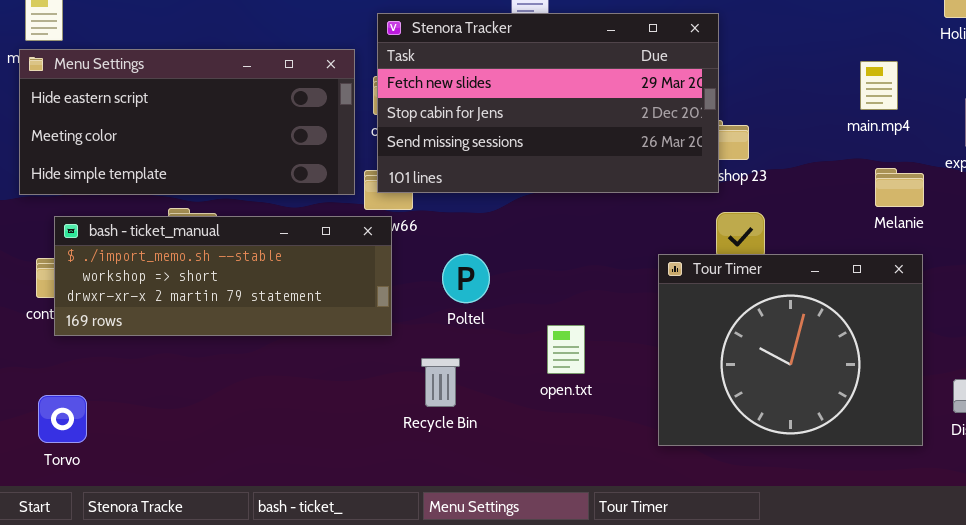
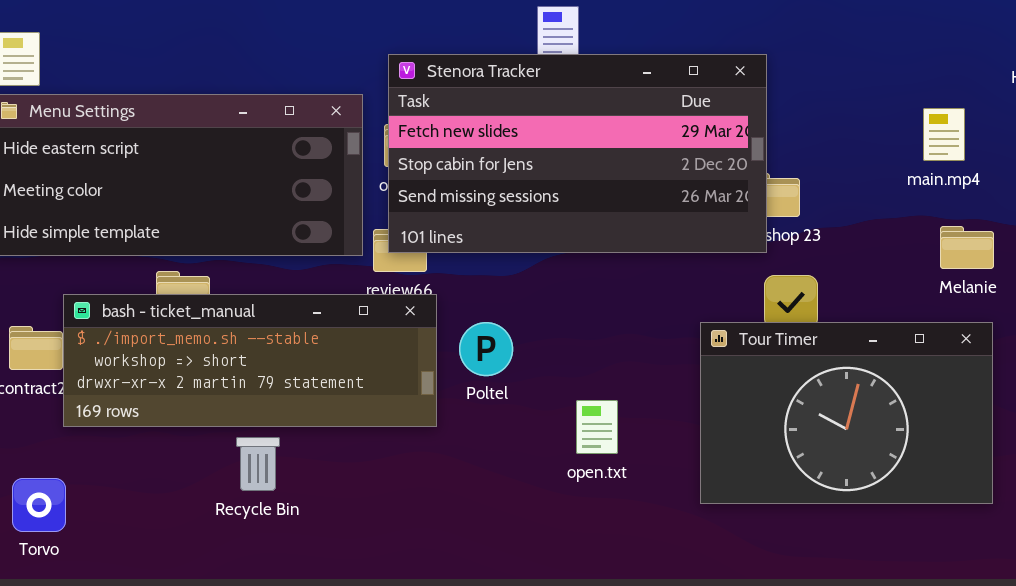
bash - ticket_manual: [54,216,392,336] -> [63,294,437,427], moved
Tour Timer: [658,254,923,446] -> [700,322,993,504], resized
Recycle Bin: [421,358,460,407] -> [236,437,280,491], moved

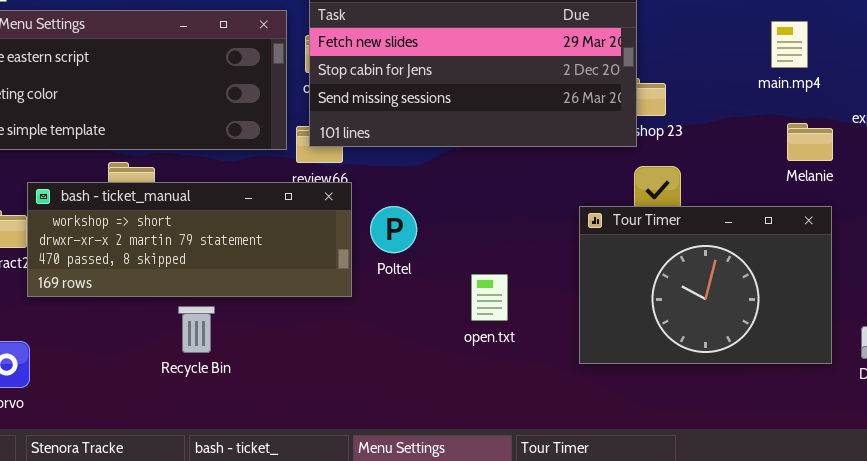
bash - ticket_manual: [63,294,437,427] -> [27,182,352,297], scrolled down 1 row

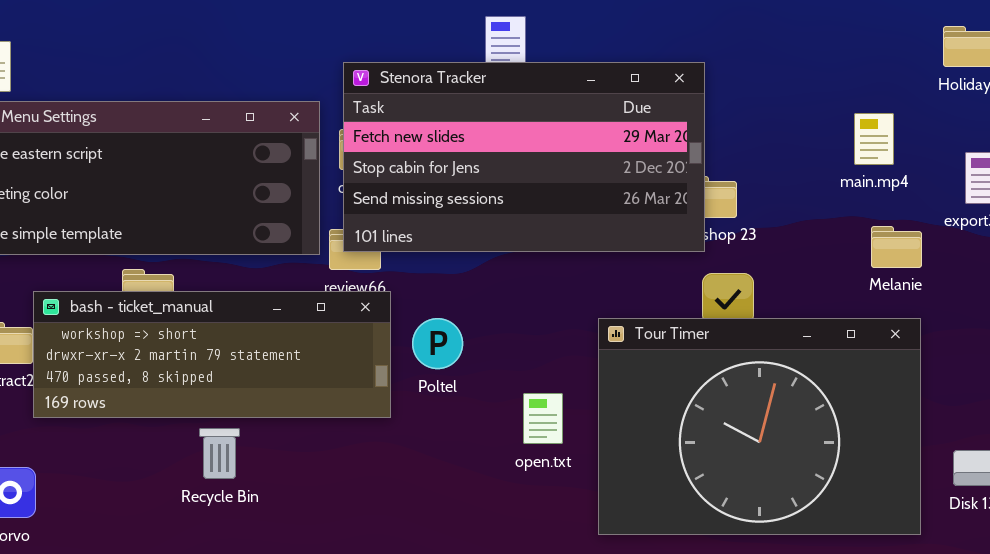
Tour Timer: [579,206,832,364] -> [598,318,921,535], resized

